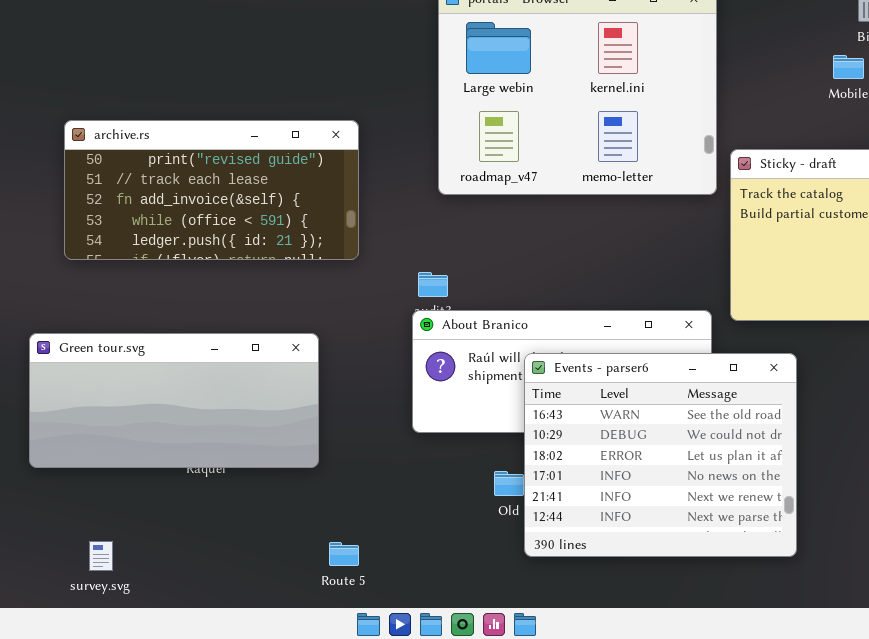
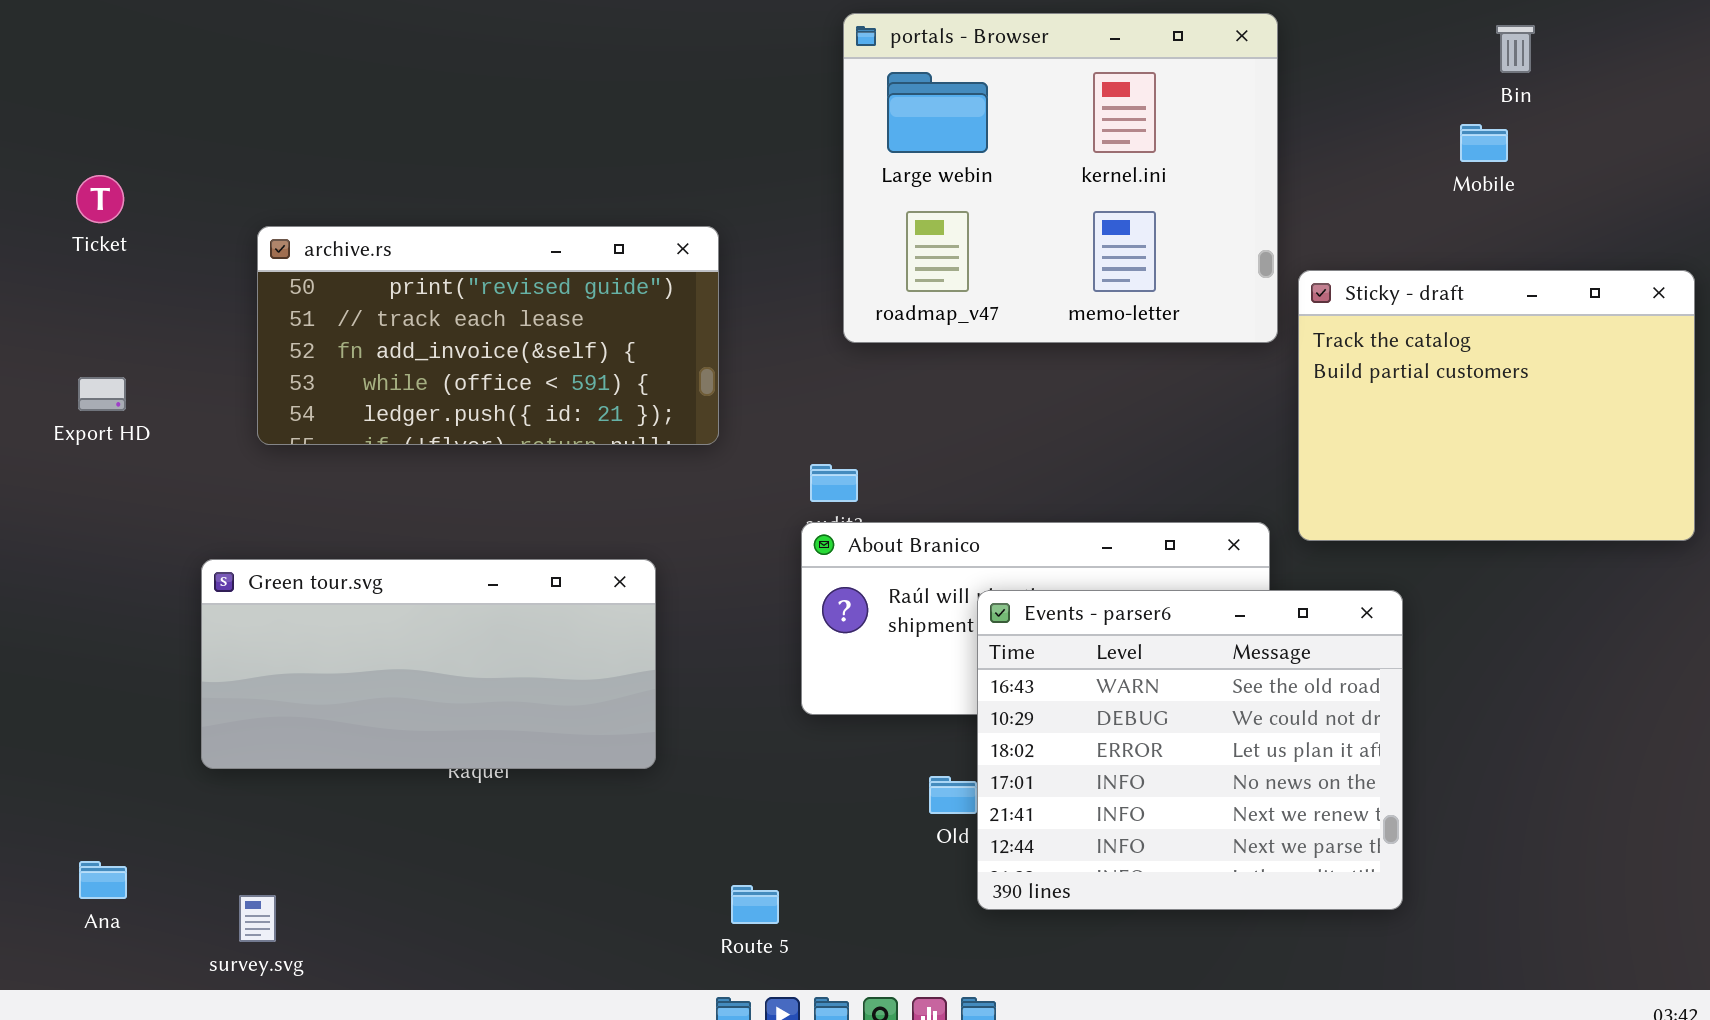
survey.svg: [89,541,113,571] -> [239,895,276,942], moved
Route 5: [329,542,359,566] -> [731,885,779,924], moved

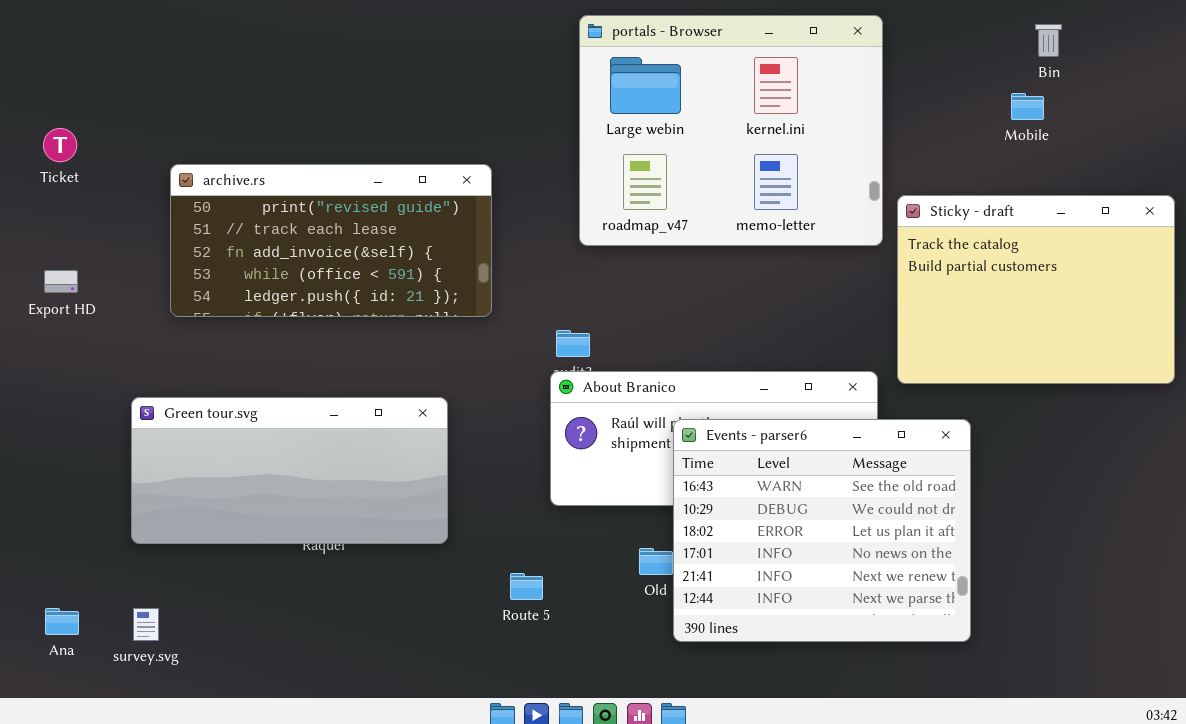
Route 5: [731,885,779,924] -> [510,573,543,600], moved
survey.svg: [239,895,276,942] -> [133,608,159,641], moved

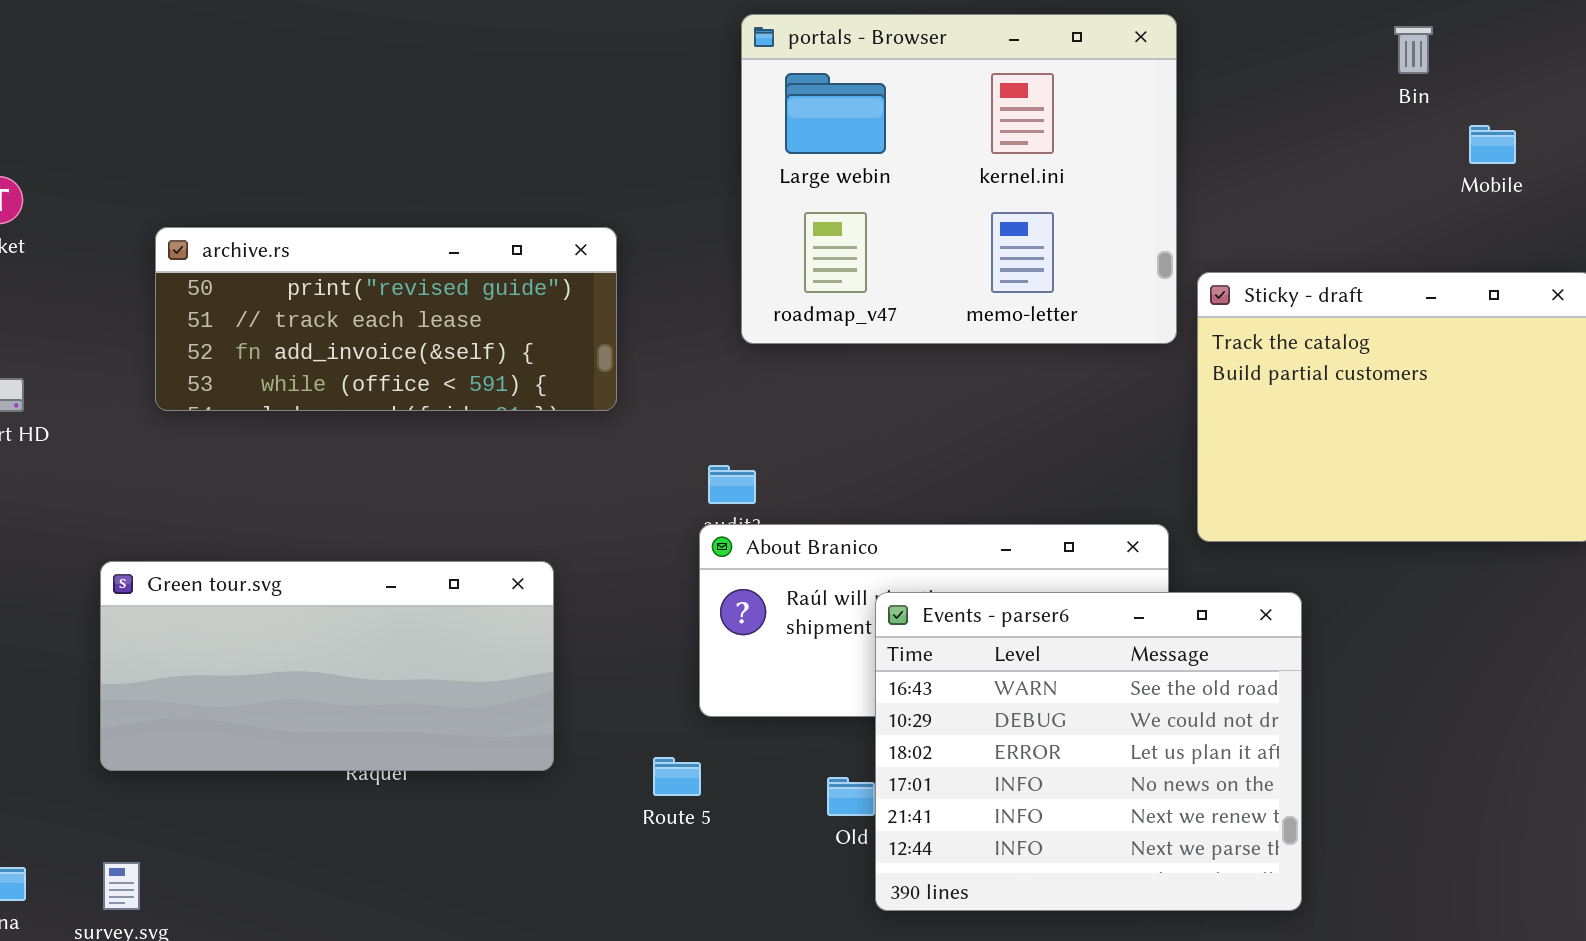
Mobile: [1011,93,1044,120] -> [1469,125,1516,164], moved
archive.rs: [170,164,492,317] -> [155,227,617,411], resized
Route 5: [510,573,543,600] -> [653,757,701,796], moved

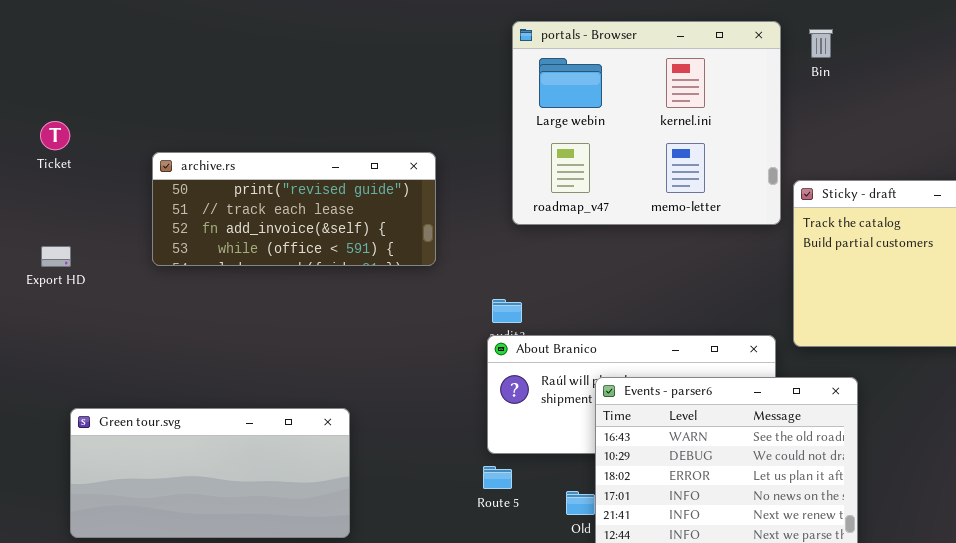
Bin: [1394,26,1433,74] -> [809,29,833,58], moved
Green tour.svg: [100,561,554,771] -> [70,408,350,538], moved
Route 5: [653,757,701,796] -> [483,466,512,489], moved

